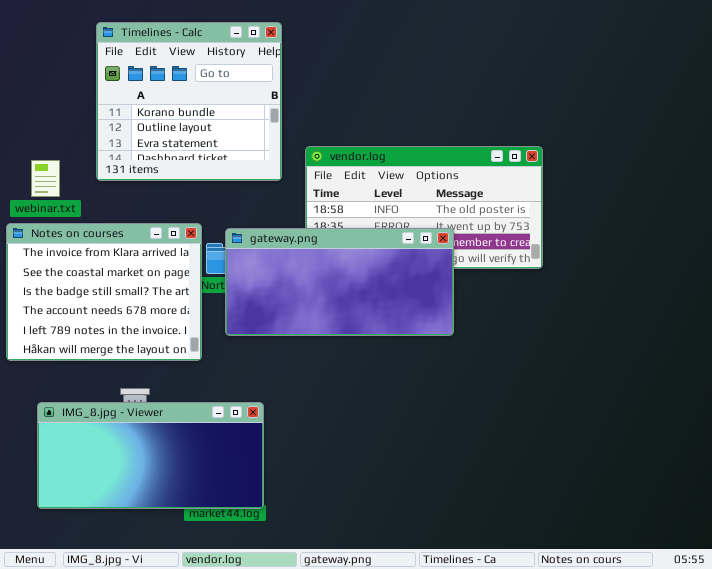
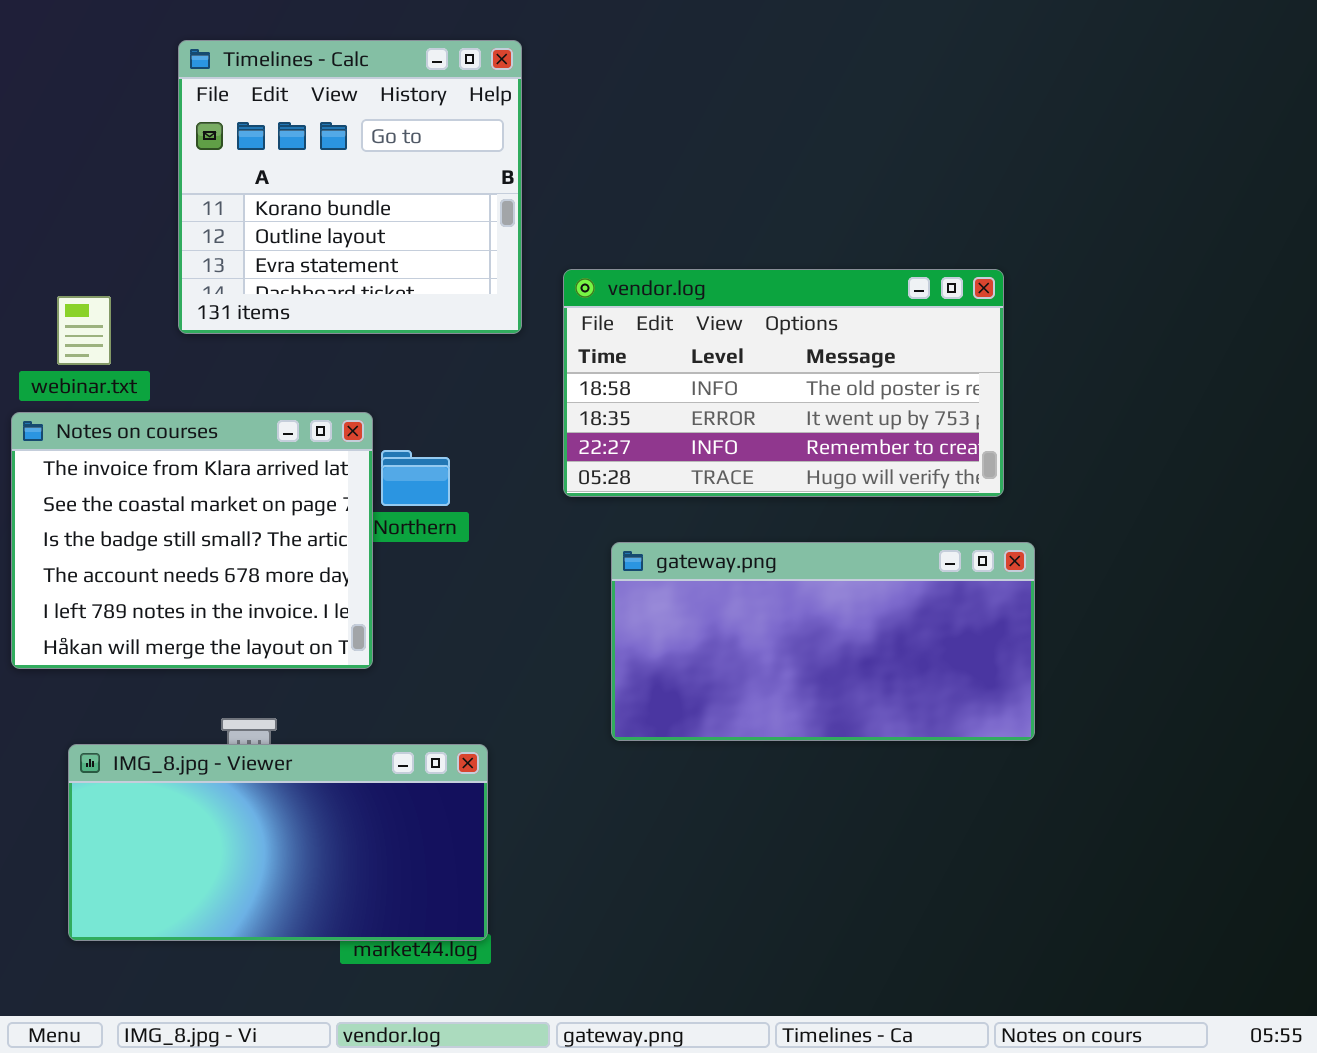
gateway.png: [225,228,454,336] -> [611,542,1035,741], moved

